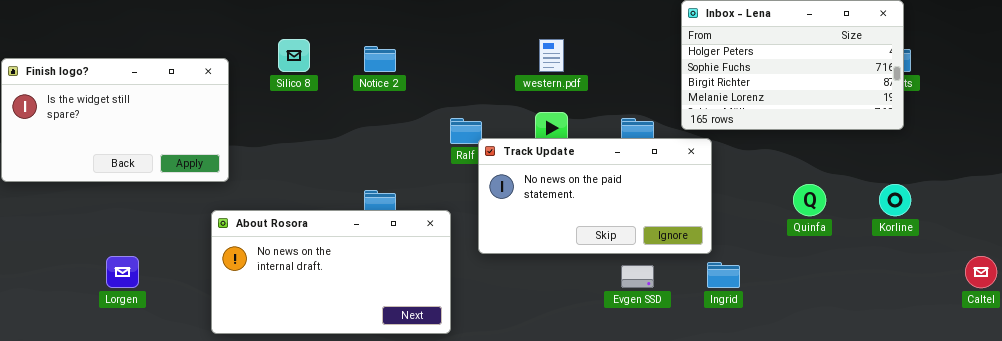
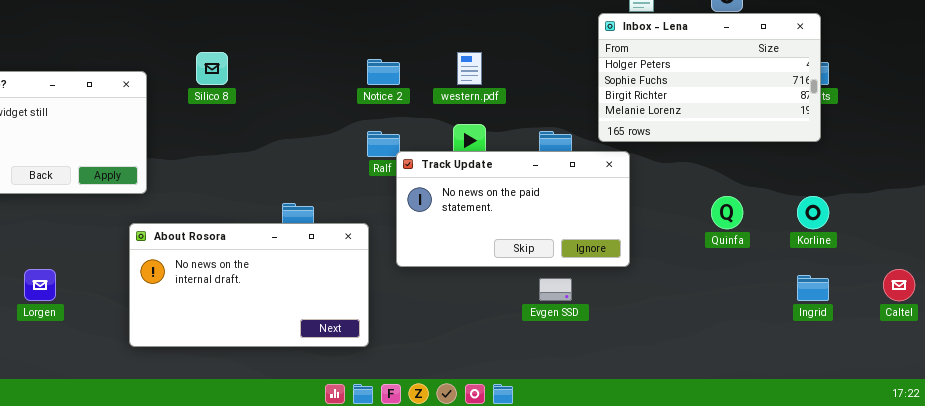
Notice 2: [364,46,396,72] -> [367,59,400,85], moved
Ingrid: [707,262,740,288] -> [797,275,829,301], moved

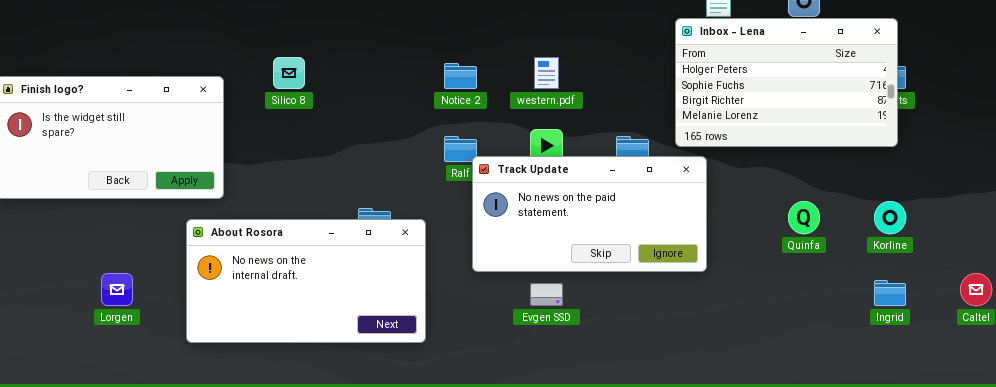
About Rosora: [129,223,369,347] -> [186,219,426,343], moved
Evgen SSD: [539,278,572,301] -> [530,283,563,306], moved

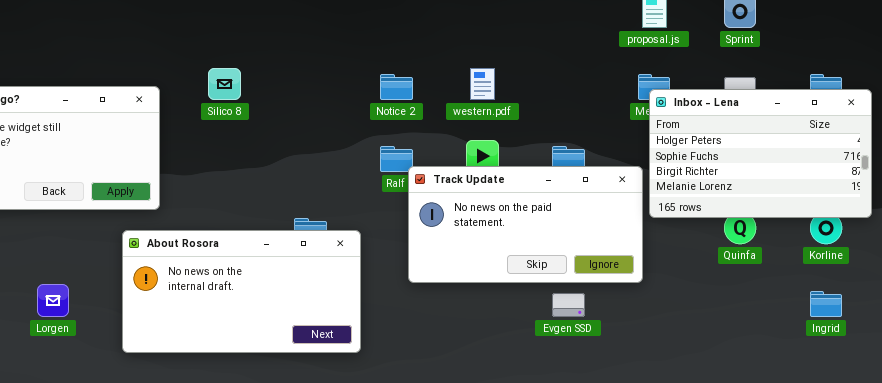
Inbox - Lena: [675,18,898,147] -> [649,89,872,218], moved
Evgen SSD: [530,283,563,306] -> [552,293,585,317], moved

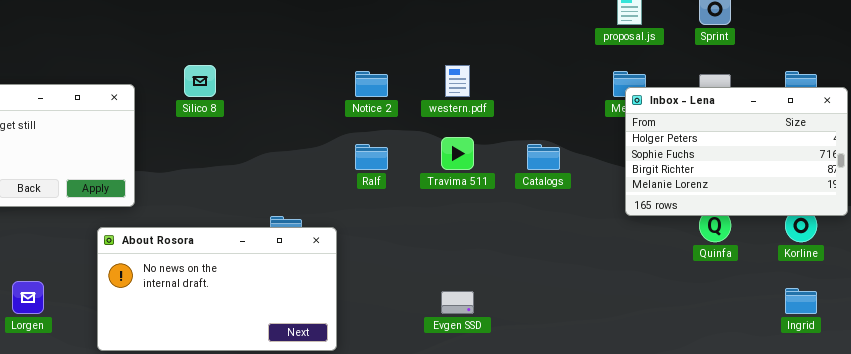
Track Update: [408,166,643,283] -> none, closed
Evgen SSD: [552,293,585,317] -> [441,291,474,314], moved

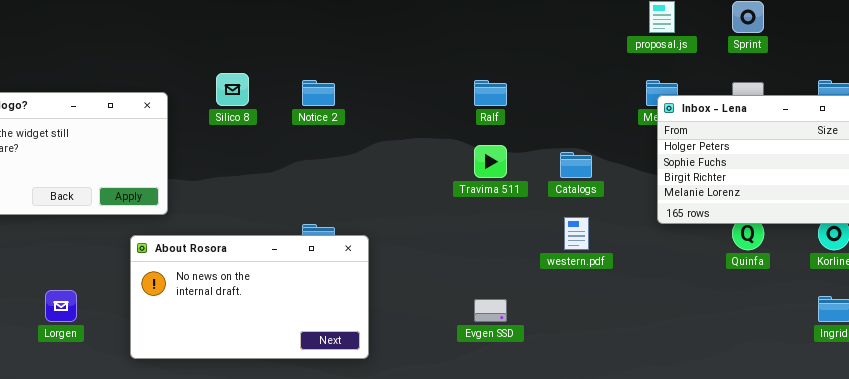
western.pdf: [445,65,470,97] -> [564,217,589,250], moved
Notice 2: [355,71,388,97] -> [302,80,335,106], moved
Ralf: [355,144,388,170] -> [474,80,507,106], moved

